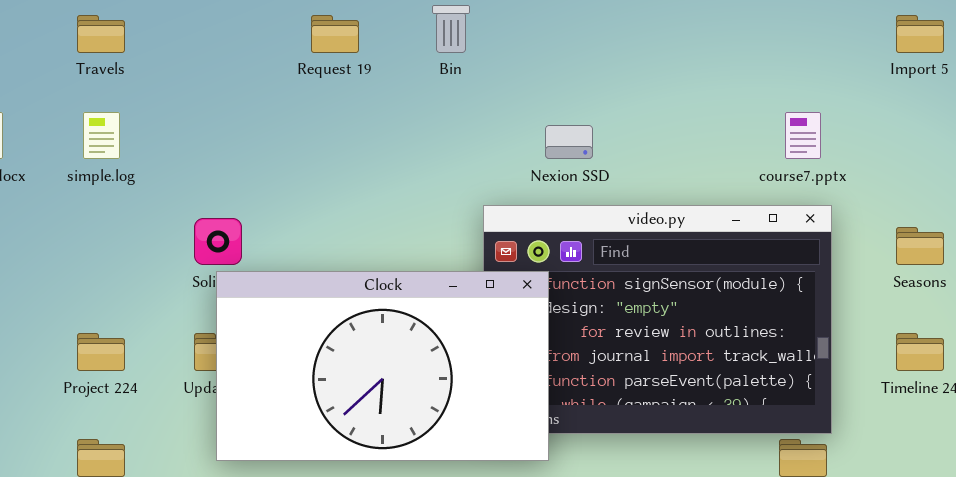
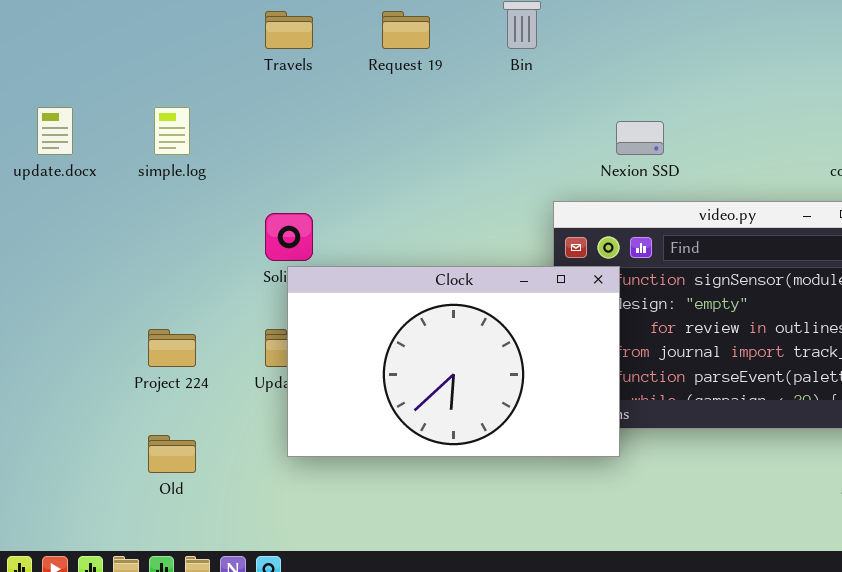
Travels: [77,15,125,53] -> [265,11,313,49], moved

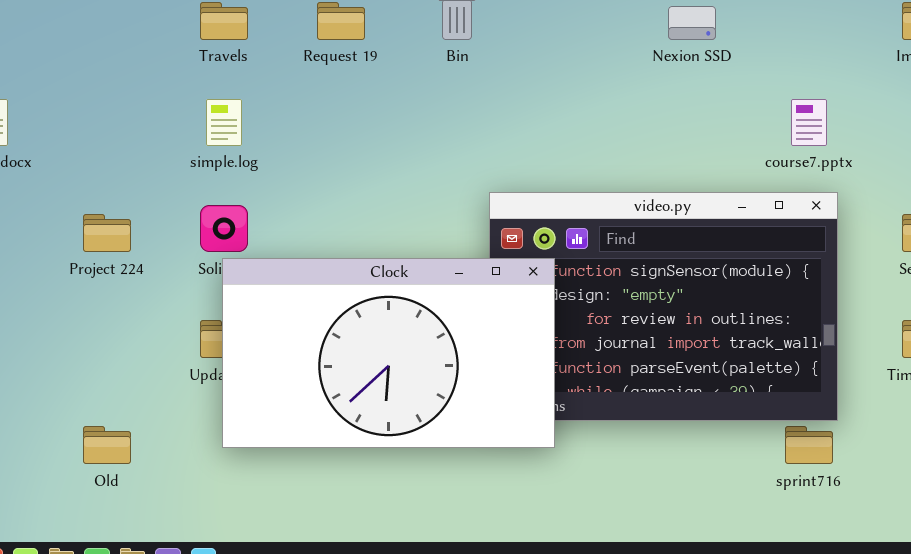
simple.log: [154,107,190,155] -> [206,99,242,146], moved
Nexion SSD: [616,121,664,155] -> [668,6,716,40], moved
Project 224: [148,329,196,367] -> [83,214,131,252], moved

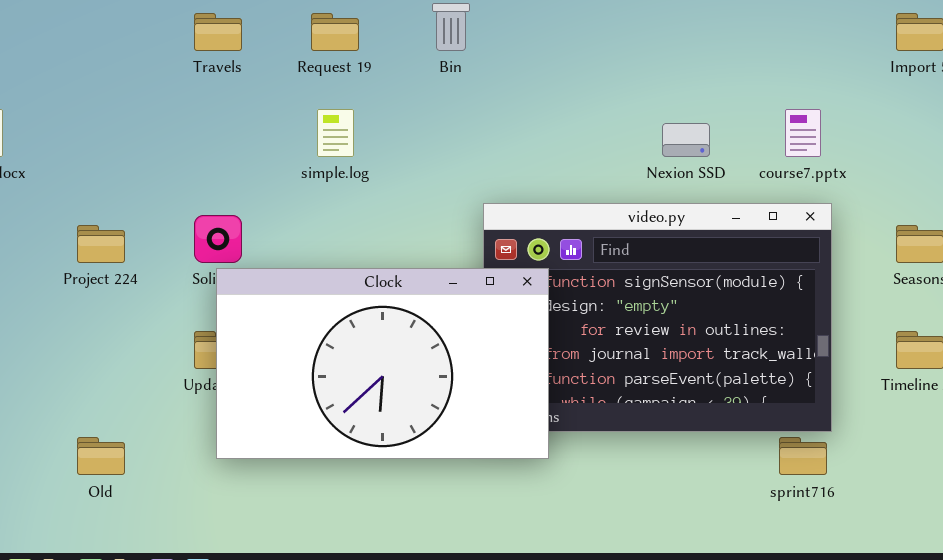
Nexion SSD: [668,6,716,40] -> [662,123,710,157], moved
simple.log: [206,99,242,146] -> [317,109,354,157], moved

